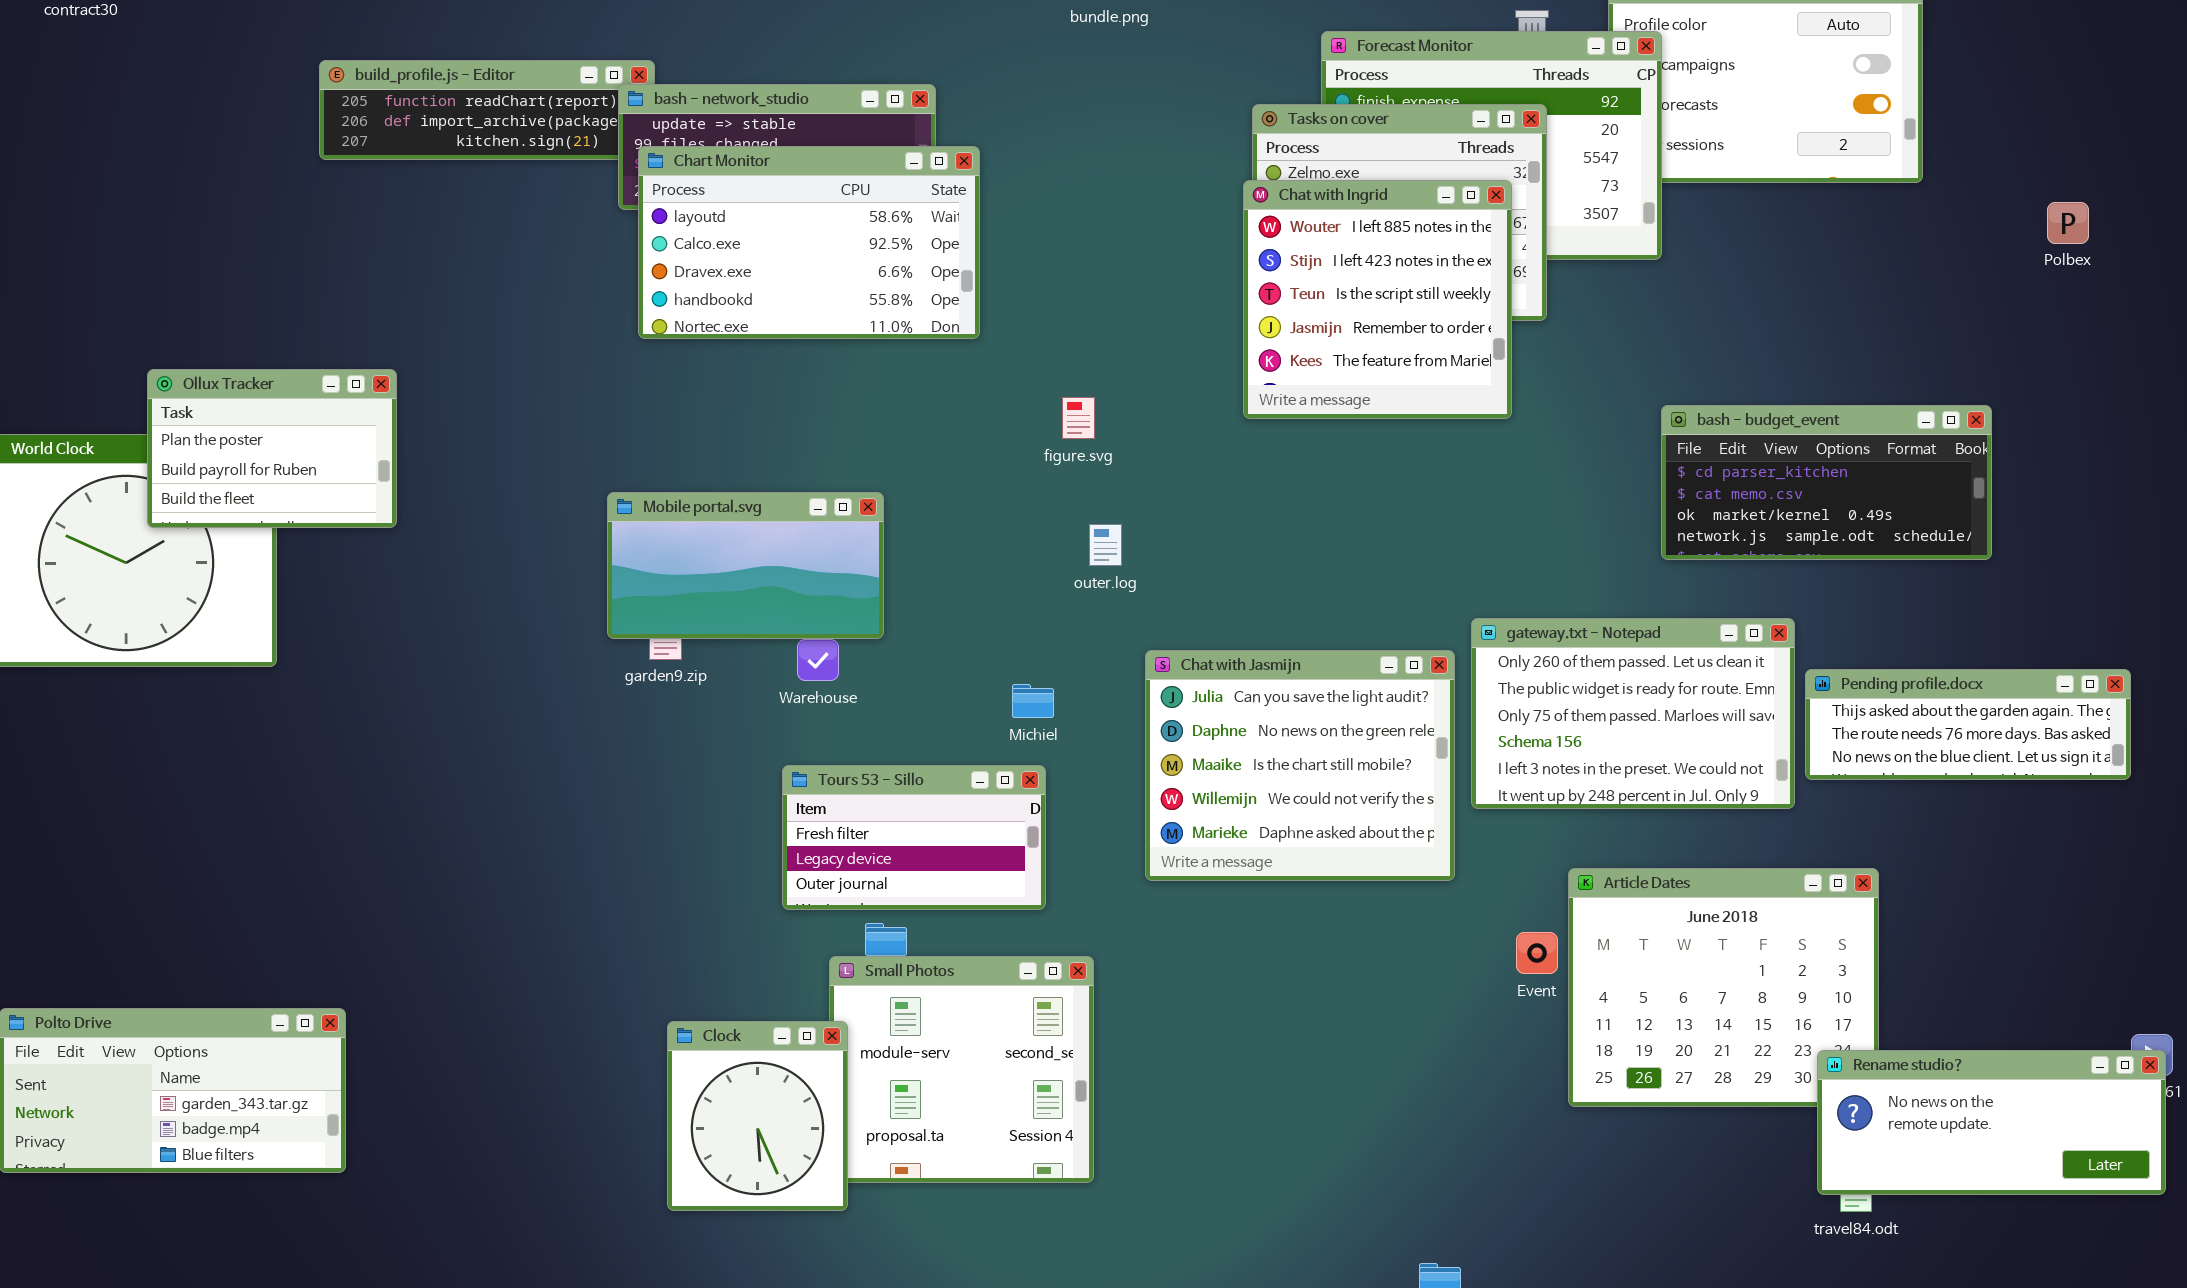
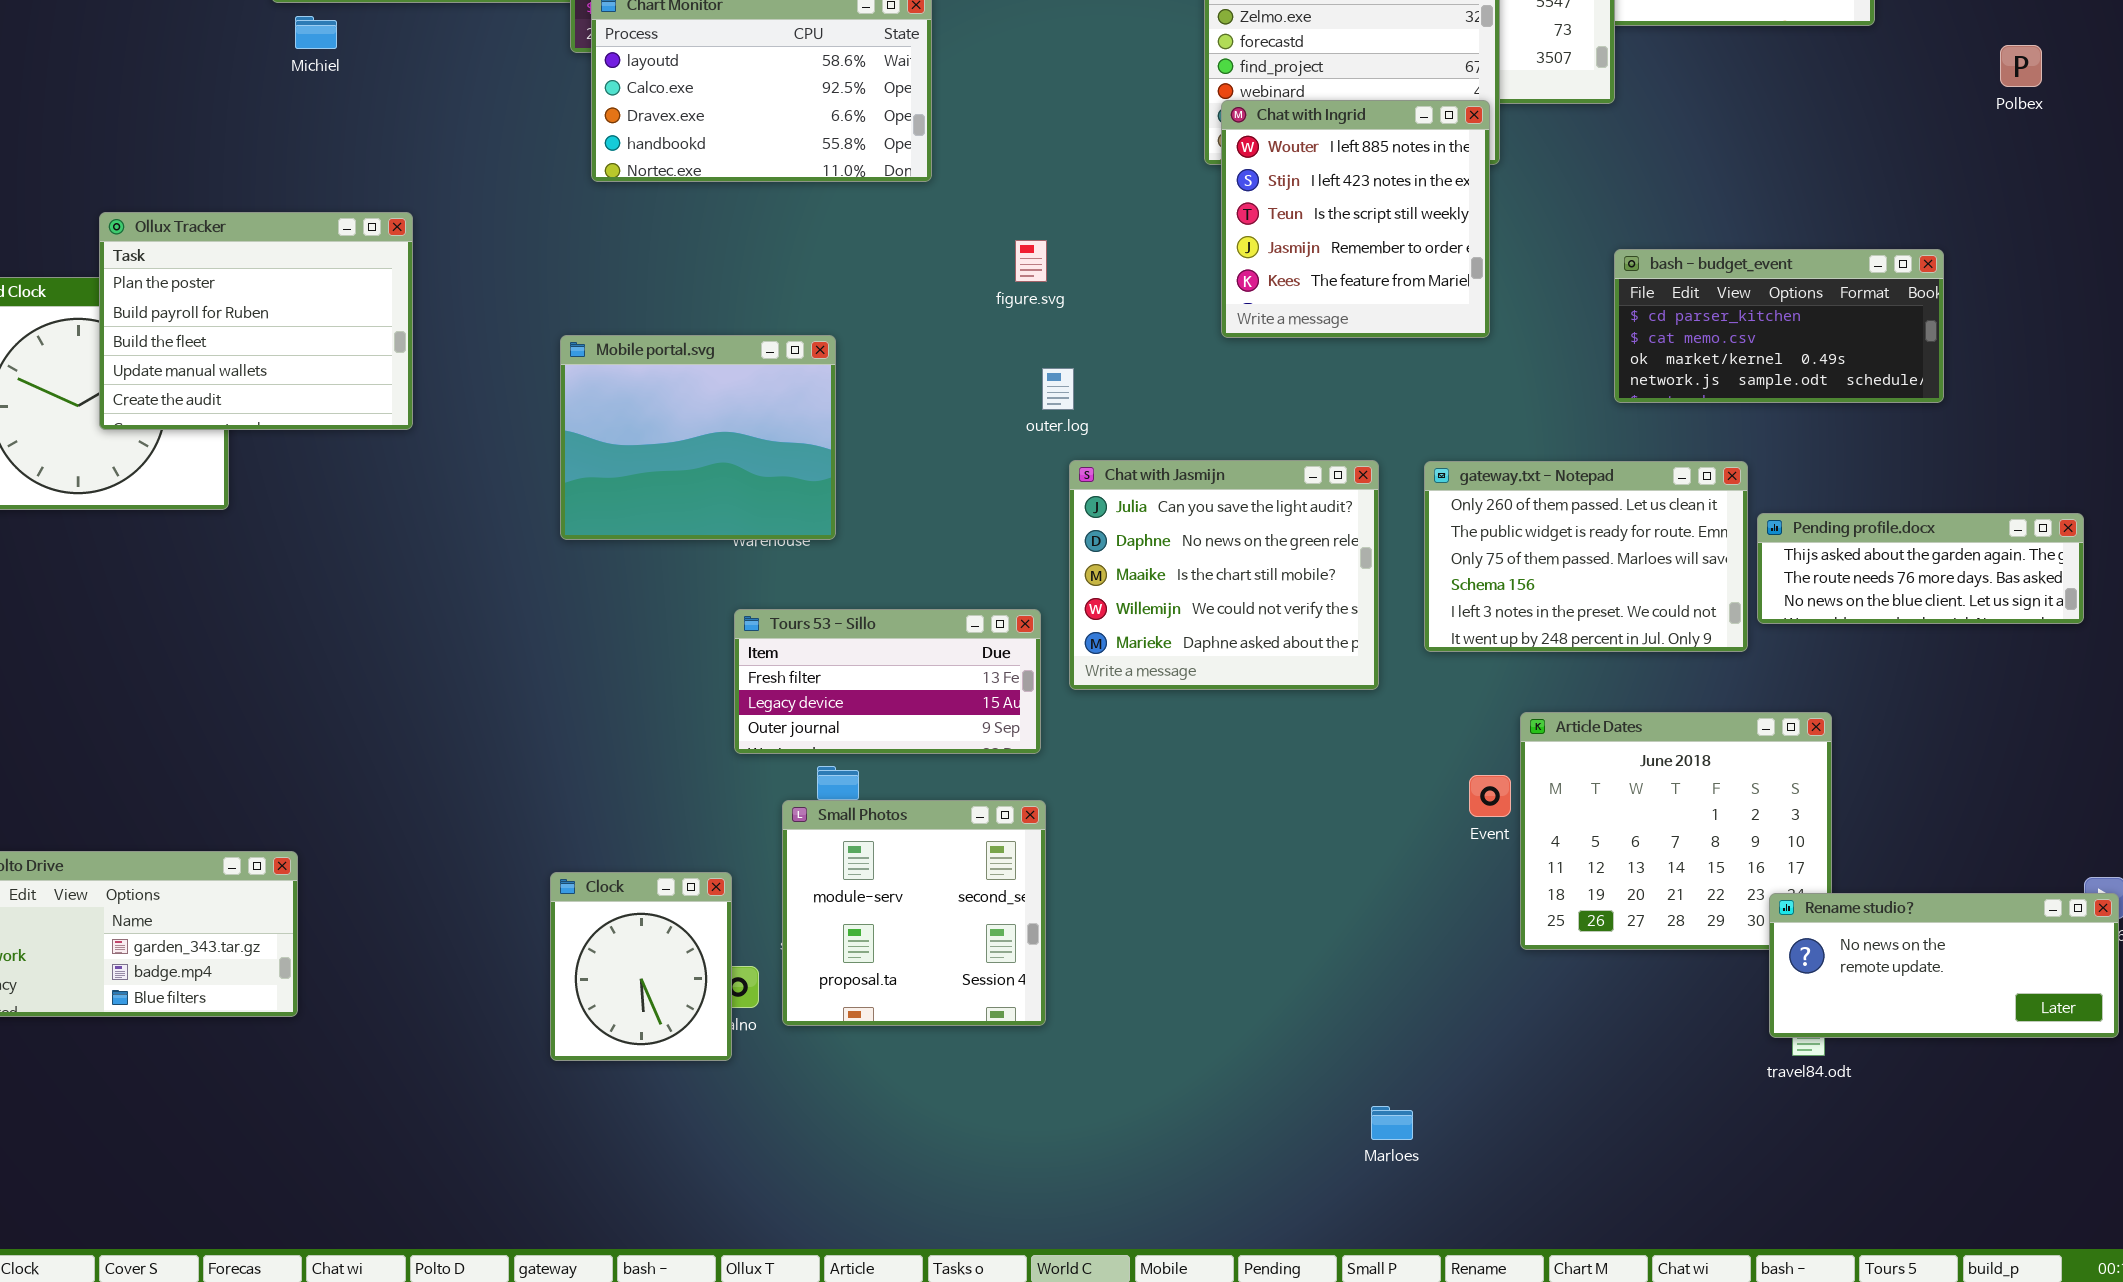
Chat with Ingrid: [1243,180,1512,419] -> [1221,100,1490,338], moved
Ollux Tracker: [147,369,397,528] -> [99,212,413,430], resized
Mobile portal.svg: [607,492,884,639] -> [560,335,836,540], resized
Chat with Jasmijn: [1145,650,1455,881] -> [1069,460,1379,690], moved
Michiel: [1012,684,1054,718] -> [295,16,337,49], moved
Tours 53 - Sillo: [782,765,1046,910] -> [734,609,1041,754], resized
Clock: [667,1021,848,1211] -> [550,872,732,1061], moved

